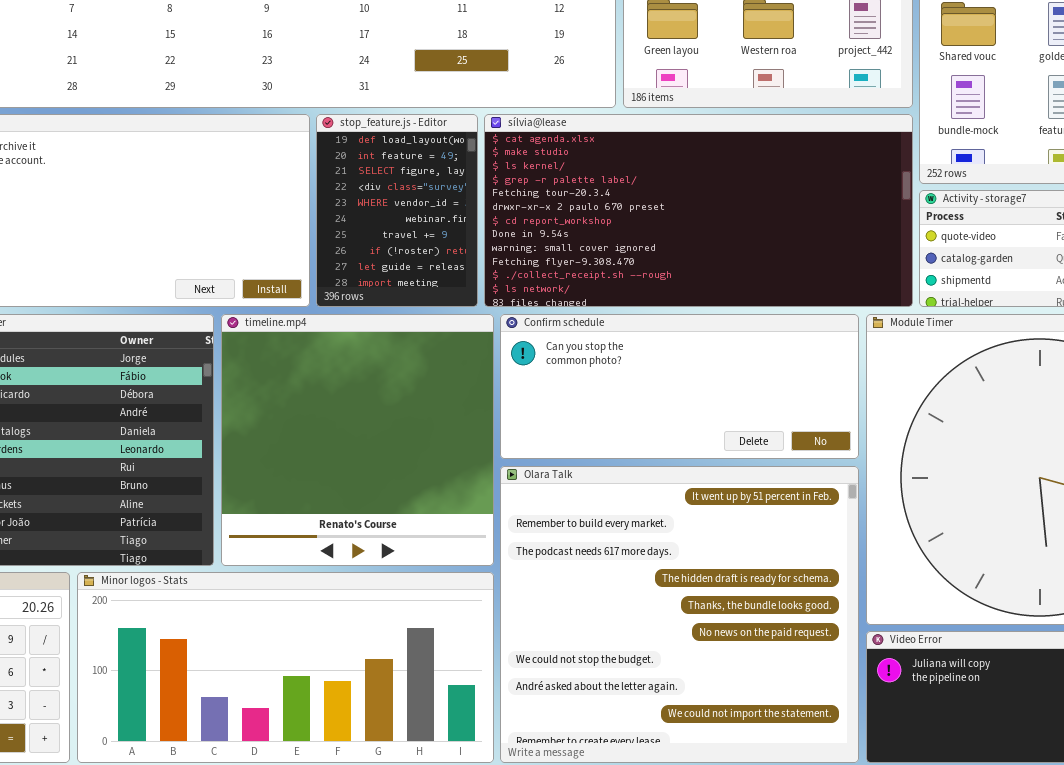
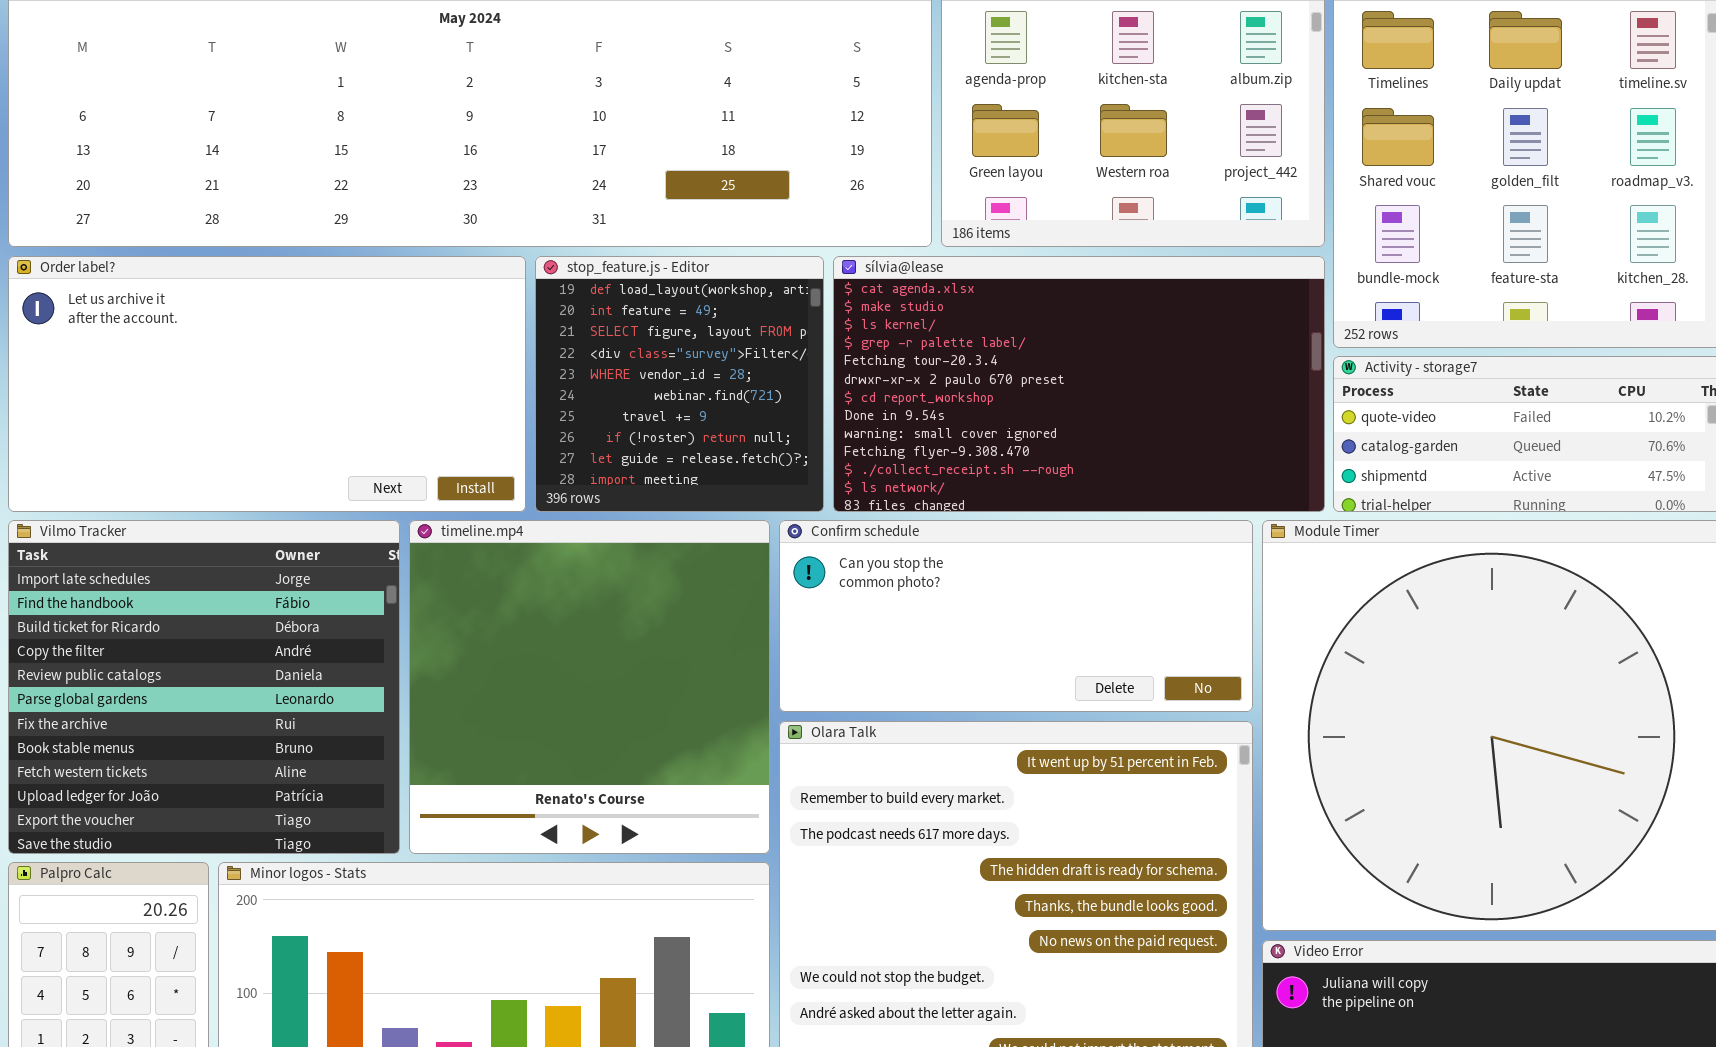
stop_feature.js - Editor: [316,114,478,307] -> [535,256,824,512], resized
sílvia@lease: [484,114,913,307] -> [833,256,1325,512], resized

